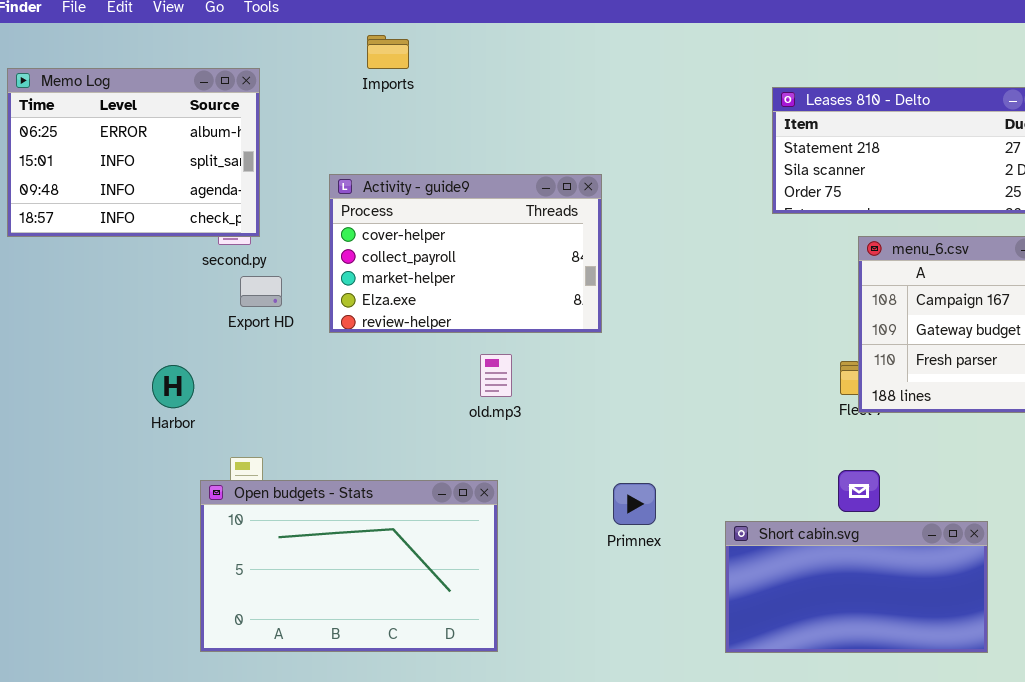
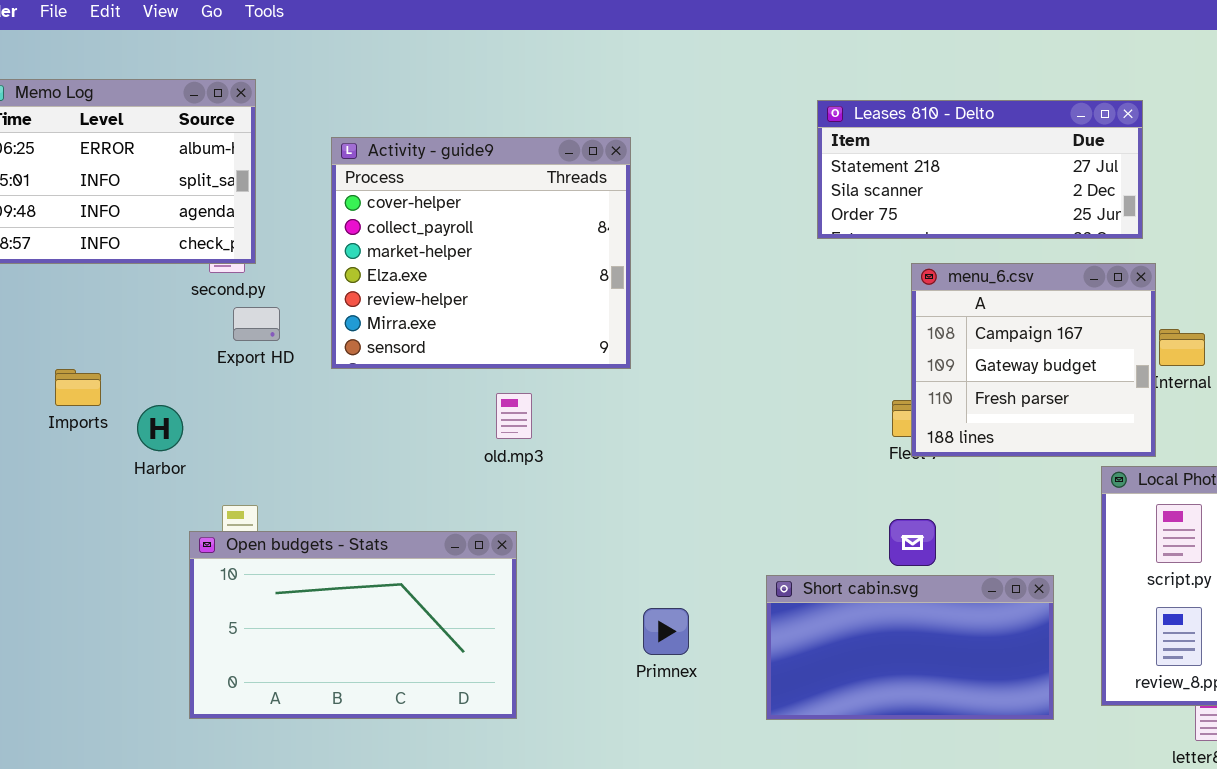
Imports: [367,35,409,69] -> [55,369,101,406], moved
Activity - guide9: [329,174,602,333] -> [331,137,631,369], resized
Primnex: [613,483,656,525] -> [643,608,689,655], moved

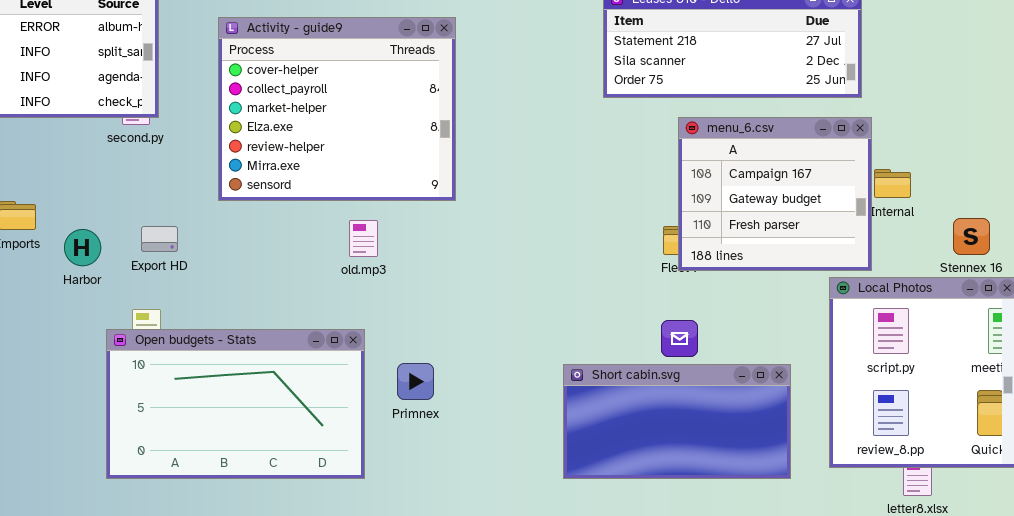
Export HD: [233,307,280,341] -> [141,226,178,252], moved
Primnex: [643,608,689,655] -> [397,363,434,400], moved

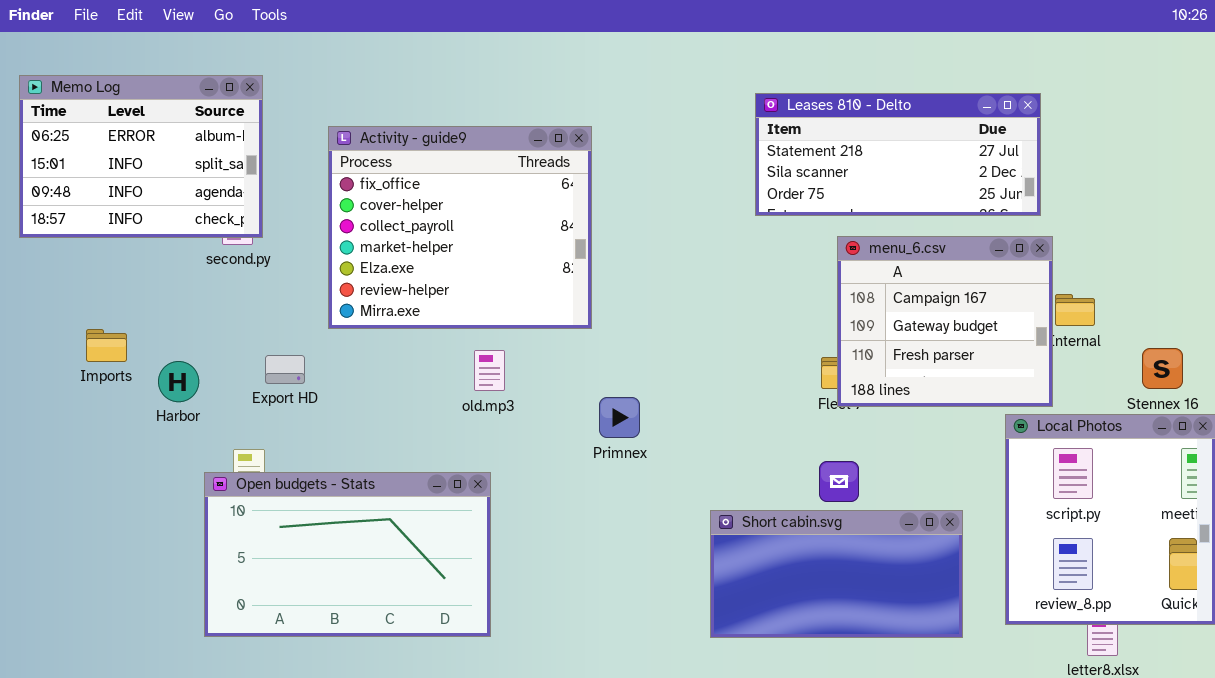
Activity - guide9: [218,17,456,201] -> [328,126,592,329], scrolled up 1 row
Export HD: [141,226,178,252] -> [265,355,305,384], moved
Primnex: [397,363,434,400] -> [599,397,640,438], moved

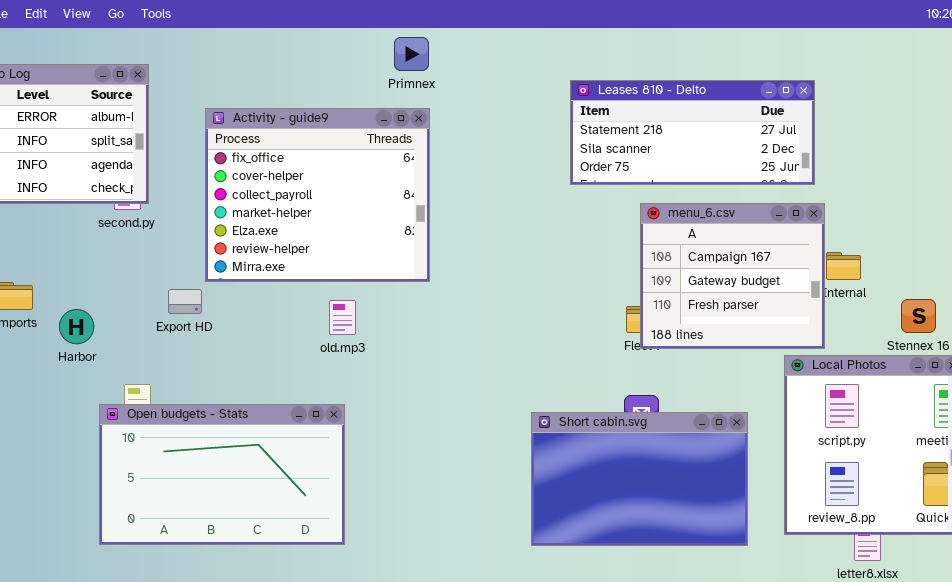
Export HD: [265,355,305,384] -> [168,289,202,314], moved
Primnex: [599,397,640,438] -> [394,37,429,71], moved
Short cabin.svg: [710,510,963,638] -> [531,412,748,546], resized

